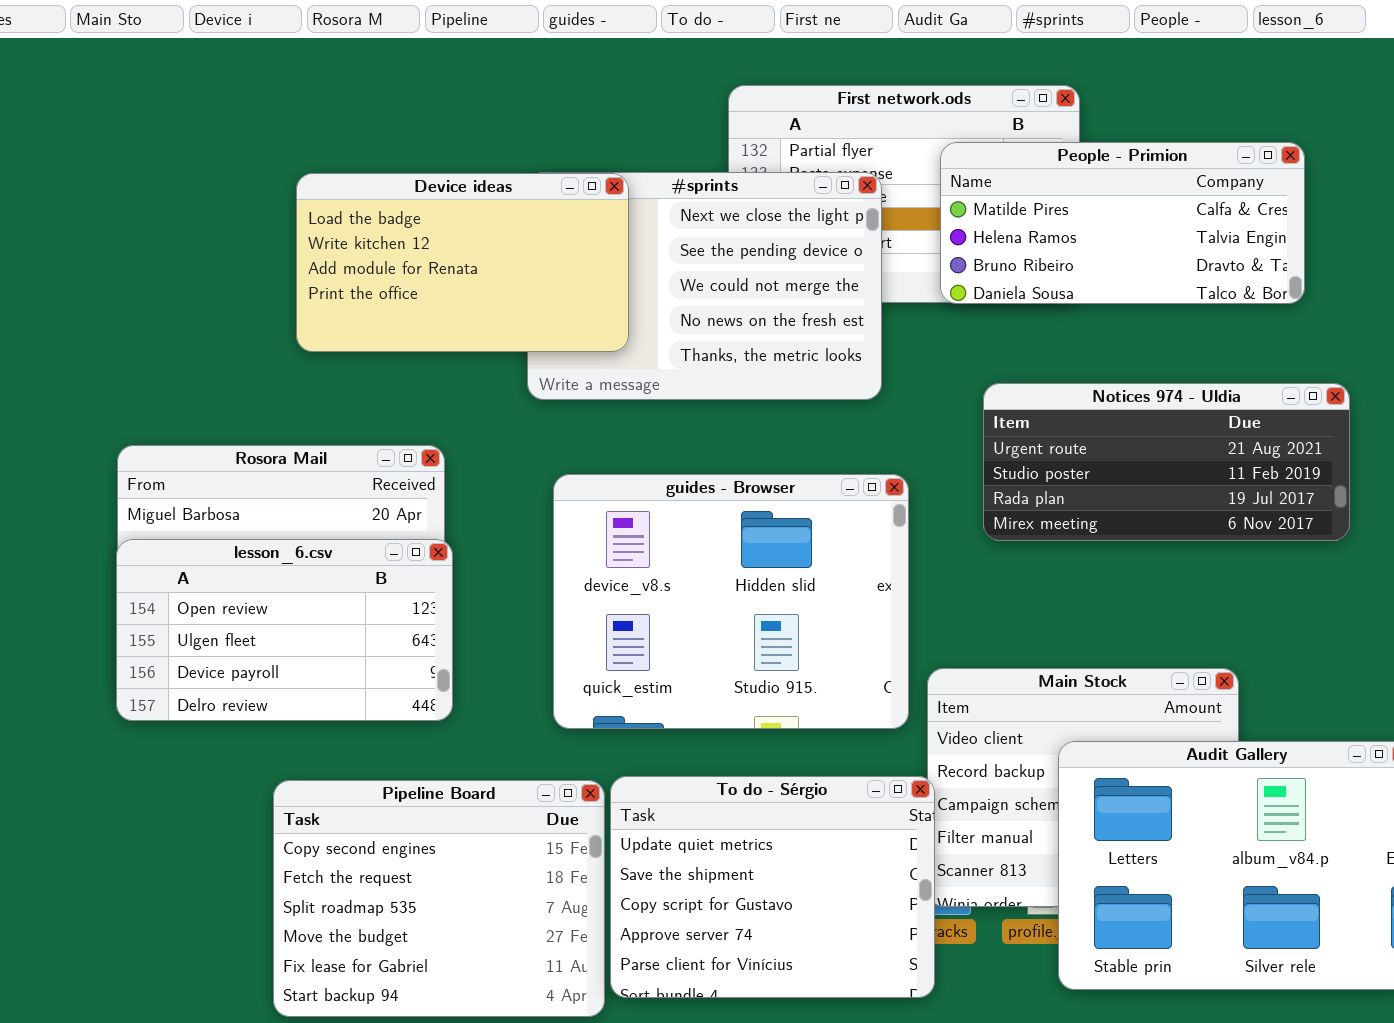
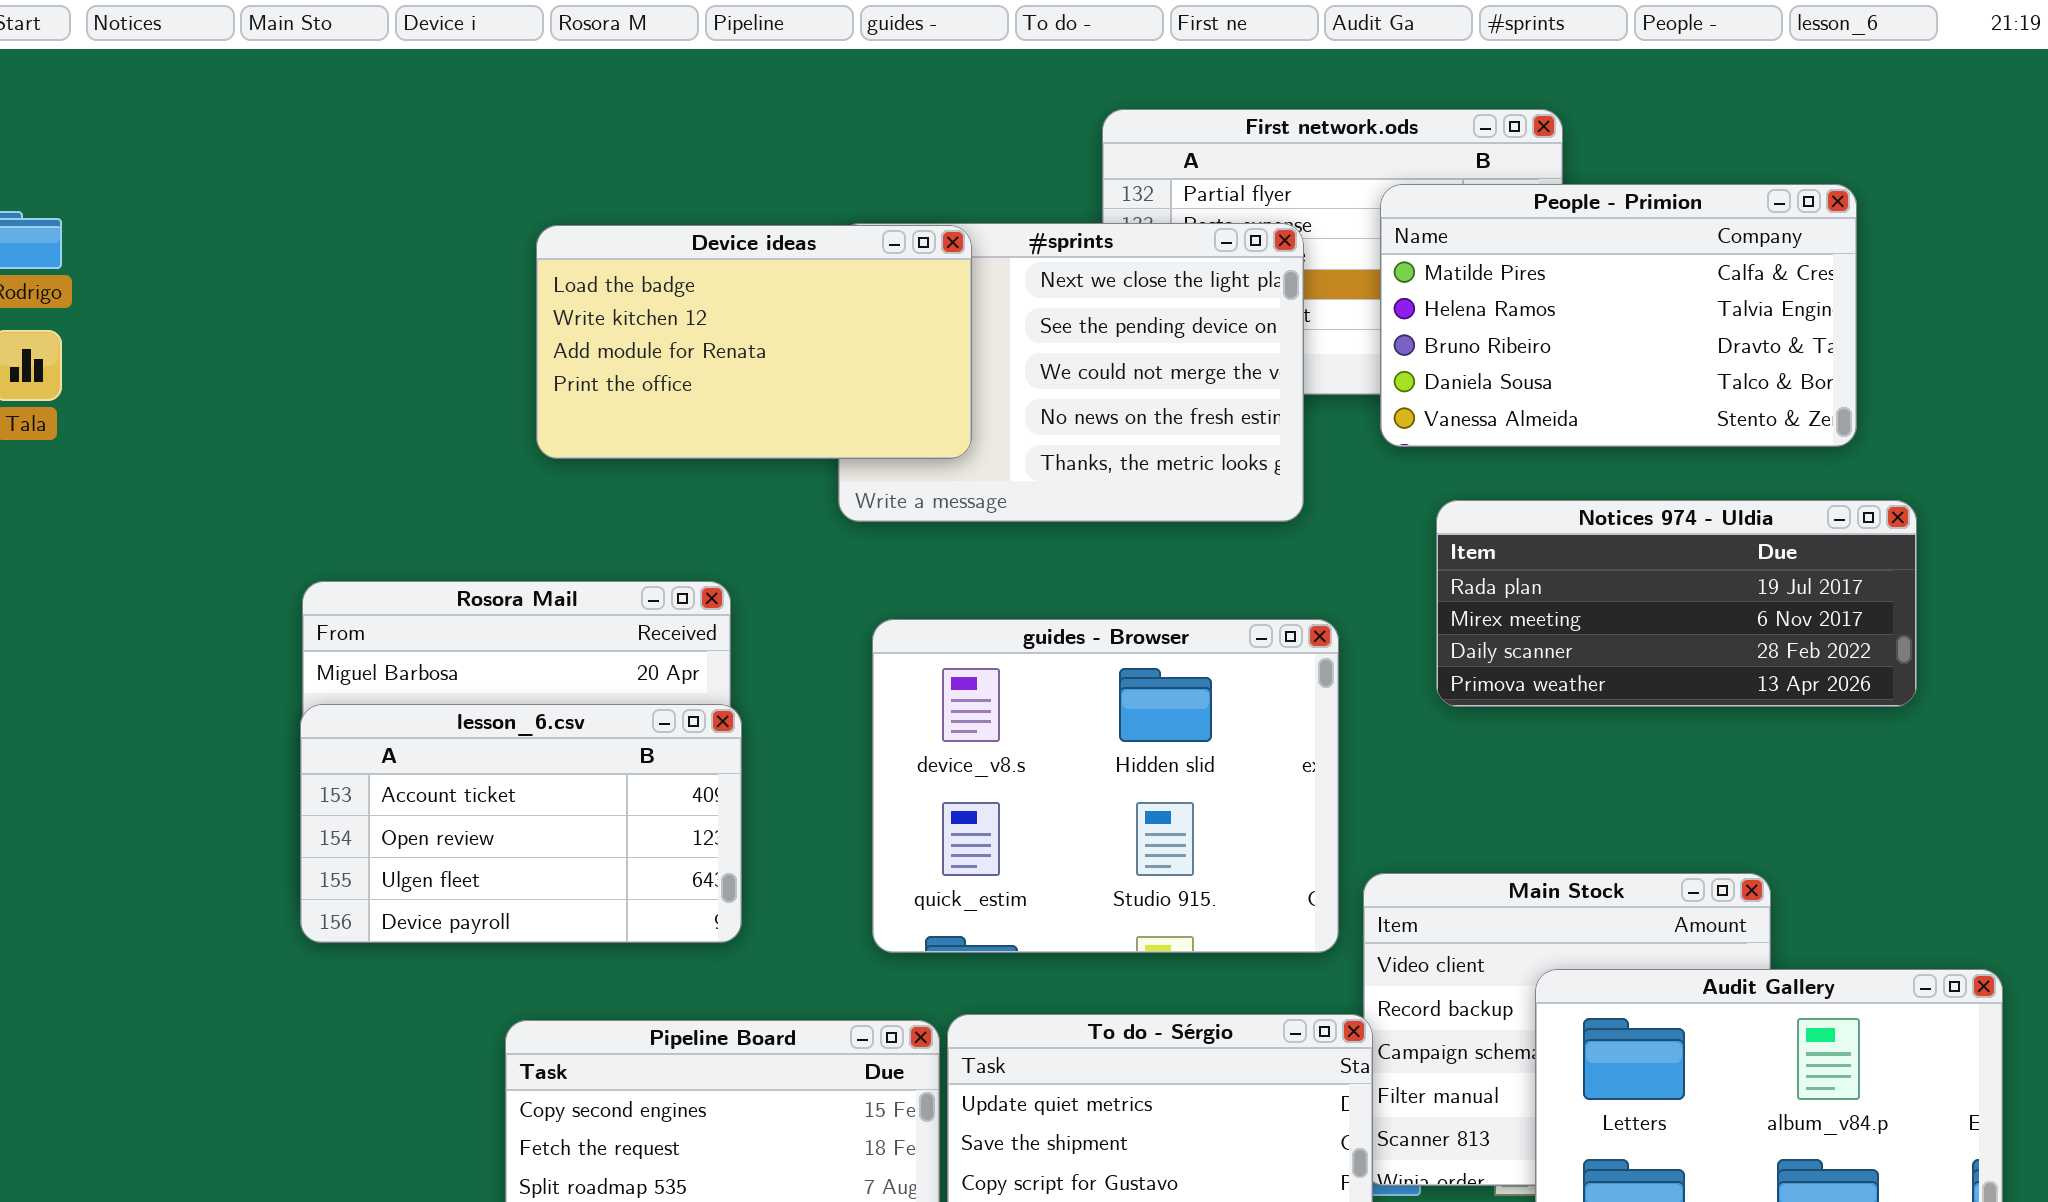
People - Primion: [940,142,1305,304] -> [1380,184,1857,447], resized
Notices 974 - Uldia: [983,383,1350,541] -> [1436,500,1917,707], scrolled down 2 rows
lesson_6.csv: [116,539,453,721] -> [300,704,742,943], scrolled up 1 row

